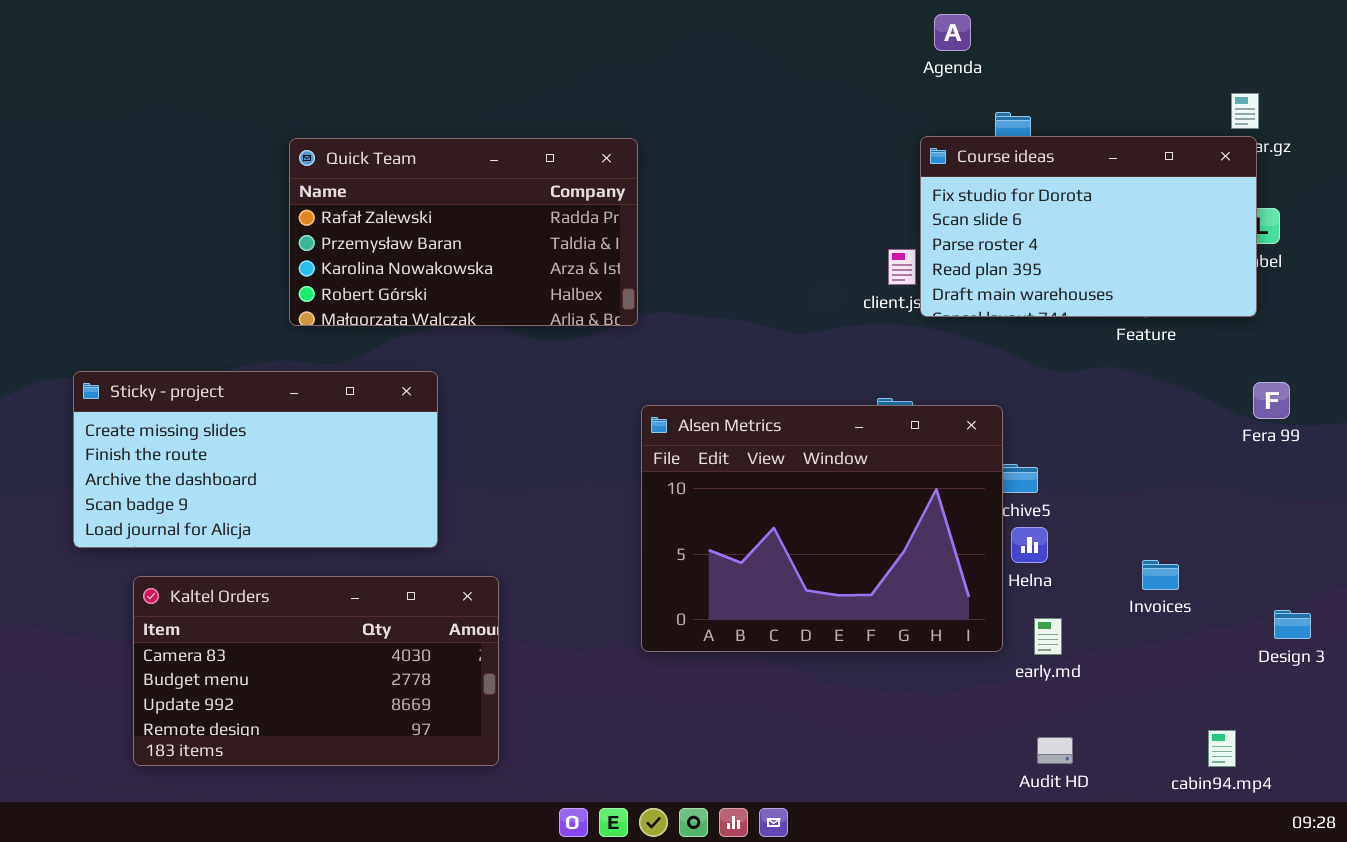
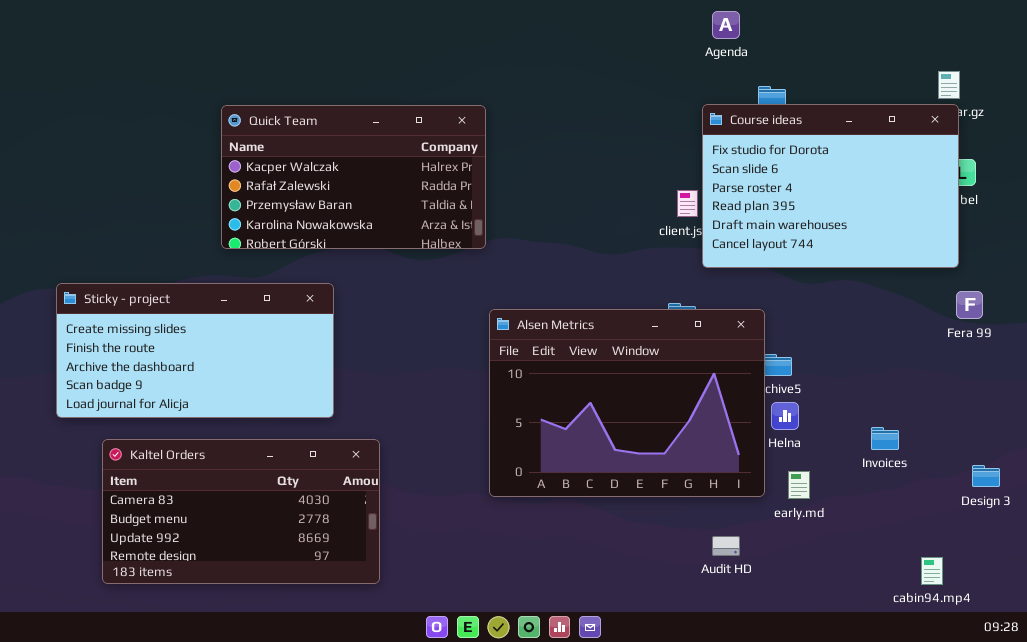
Course ideas: [920,136,1257,317] -> [702,104,959,268], resized
Quick Team: [289,138,638,326] -> [221,105,486,249], scrolled up 1 row
Audit HD: [1037,737,1073,764] -> [712,536,740,556], moved

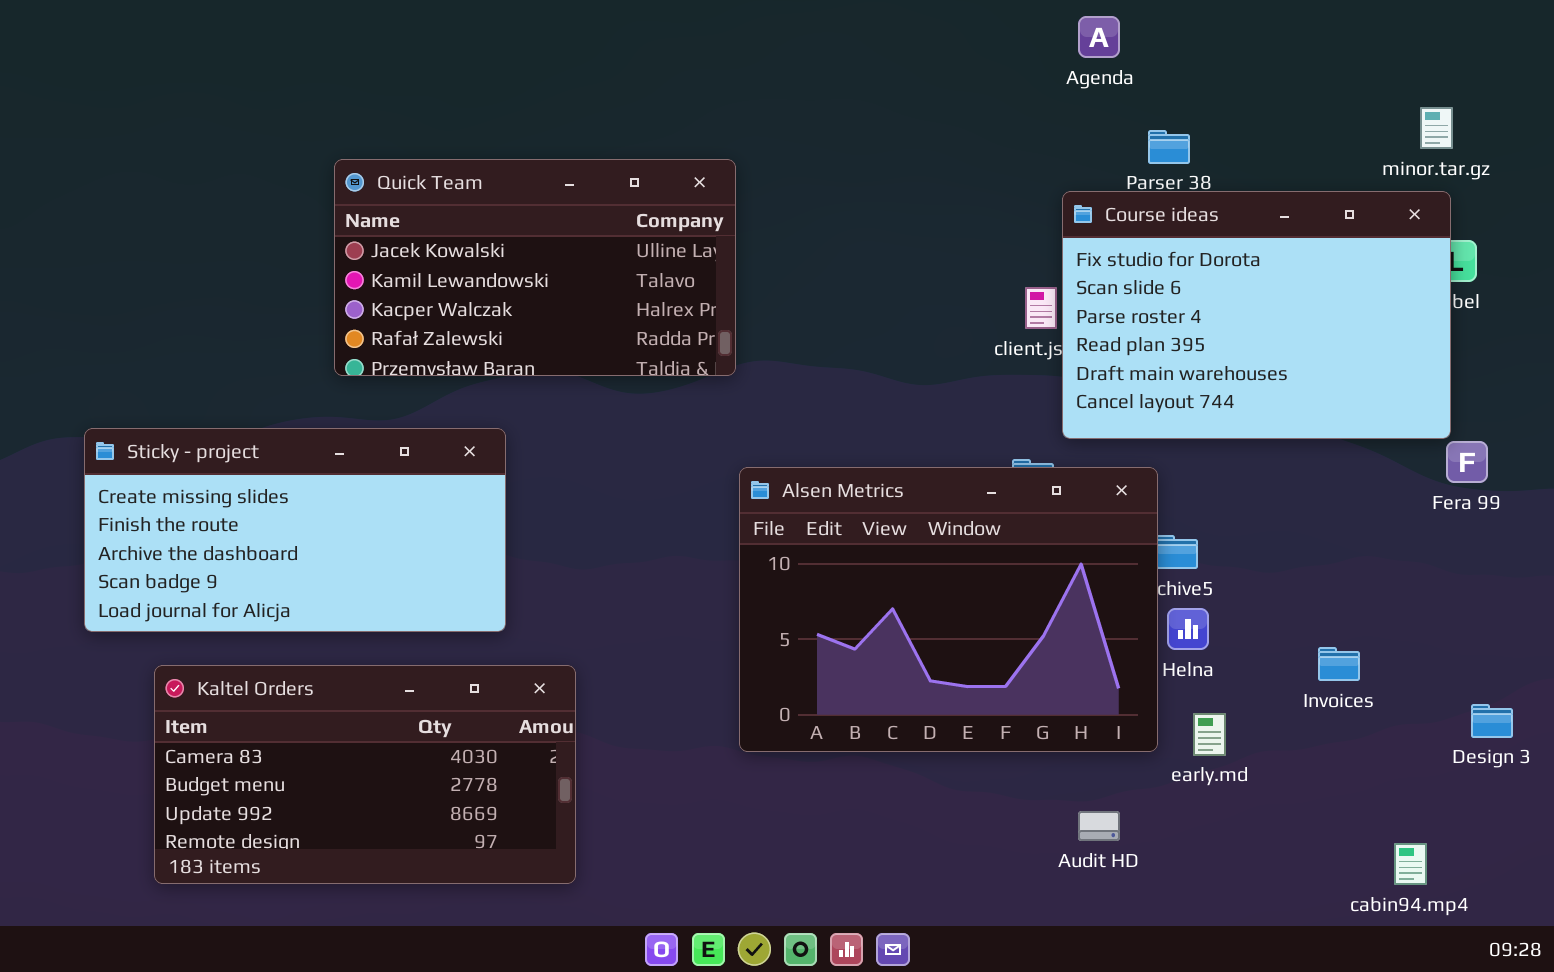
Course ideas: [702,104,959,268] -> [1062,191,1451,439], moved
Quick Team: [221,105,486,249] -> [334,159,736,376], scrolled up 2 rows

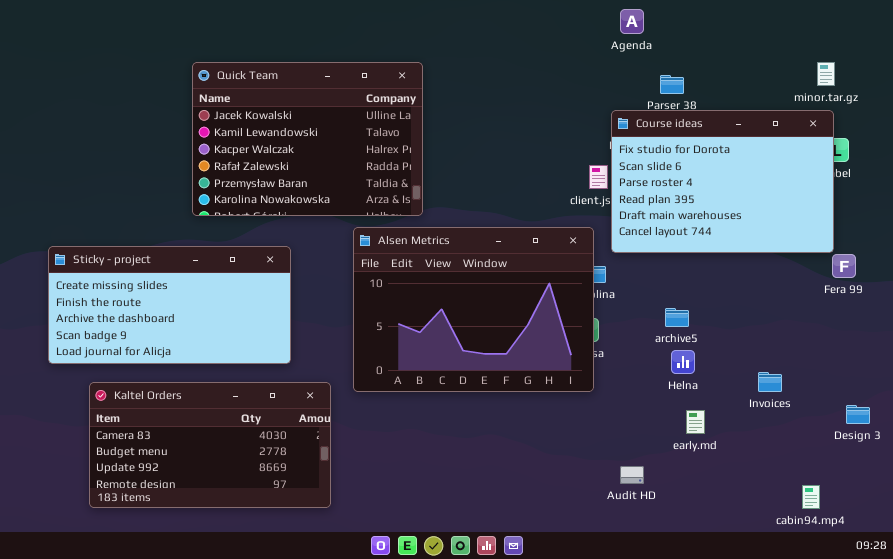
Quick Team: [334,159,736,376] -> [192,62,423,216], resized
Alsen Metrics: [739,467,1158,752] -> [353,227,594,392], moved

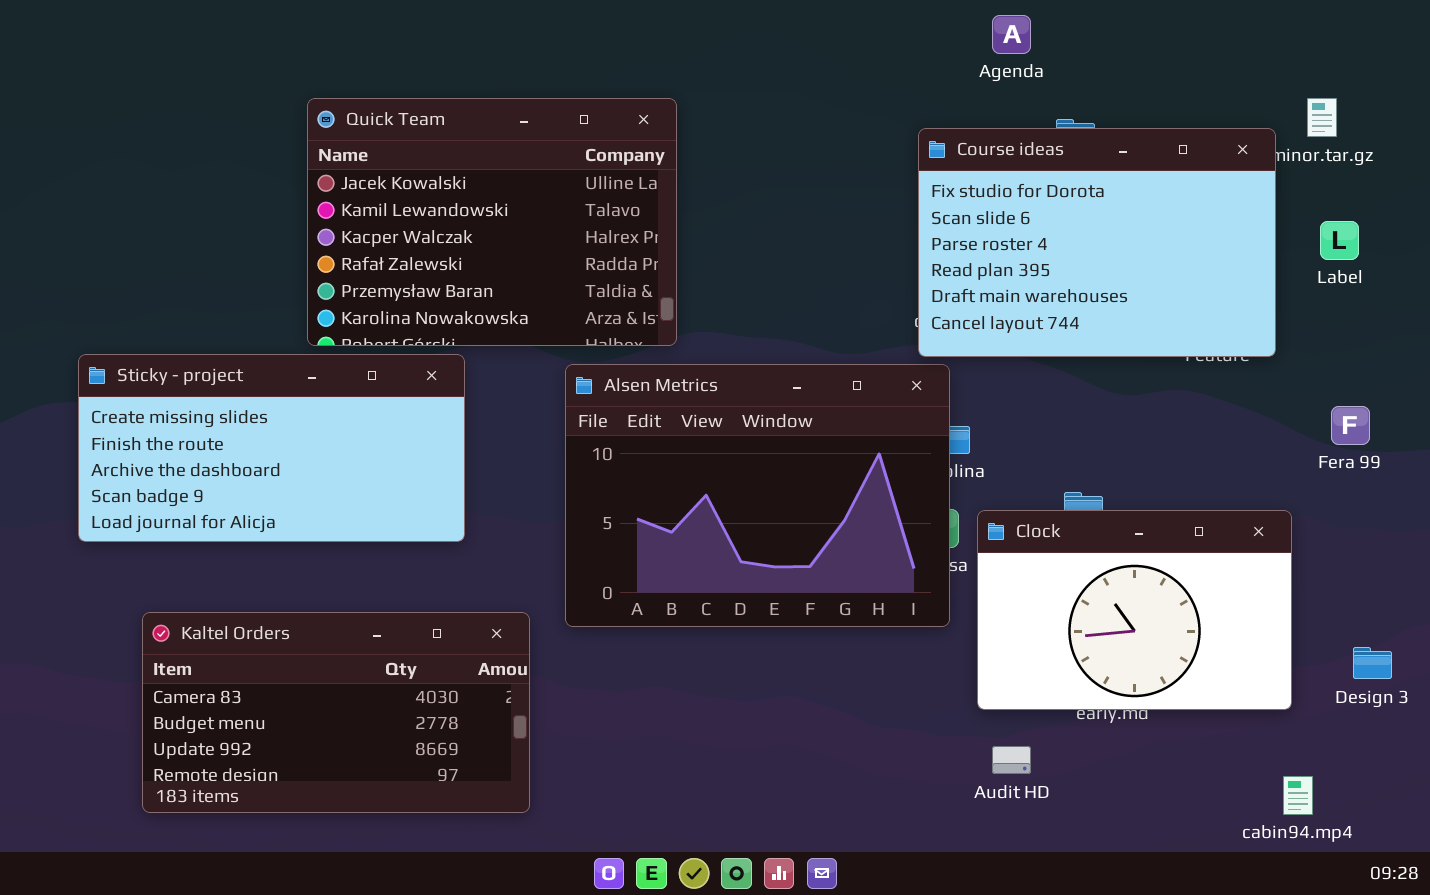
Course ideas: [611,110,834,253] -> [918,128,1276,357], moved
Sticky - project: [48,246,291,364] -> [78,354,465,542], moved
Clock: none -> [977,510,1292,710], opened

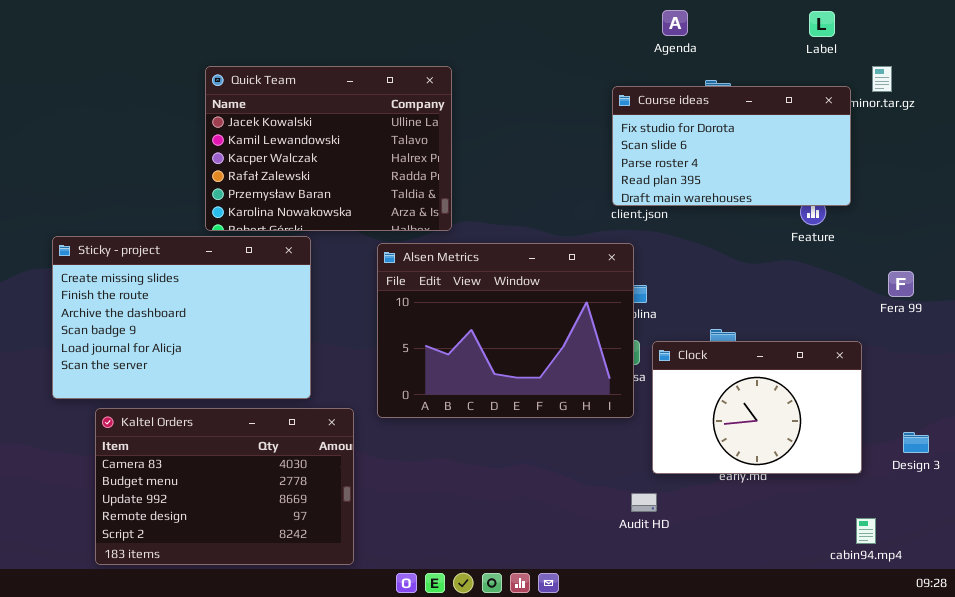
Course ideas: [918,128,1276,357] -> [612,86,851,206], resized
Label: [1320,221,1359,260] -> [809,11,835,37], moved
Sticky - project: [78,354,465,542] -> [52,236,311,399], resized
Kaltel Orders: [142,612,530,813] -> [95,408,354,565], resized
Audit HD: [992,746,1031,774] -> [631,493,657,512], moved

